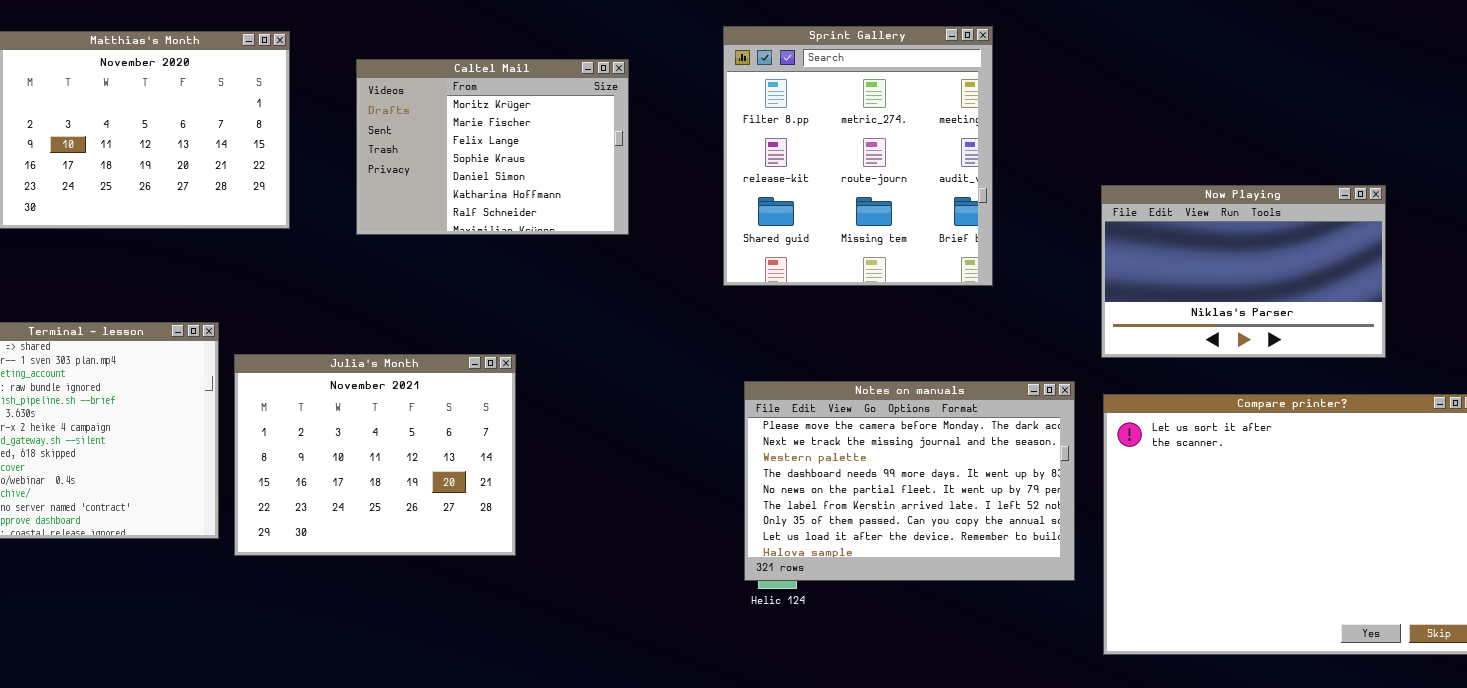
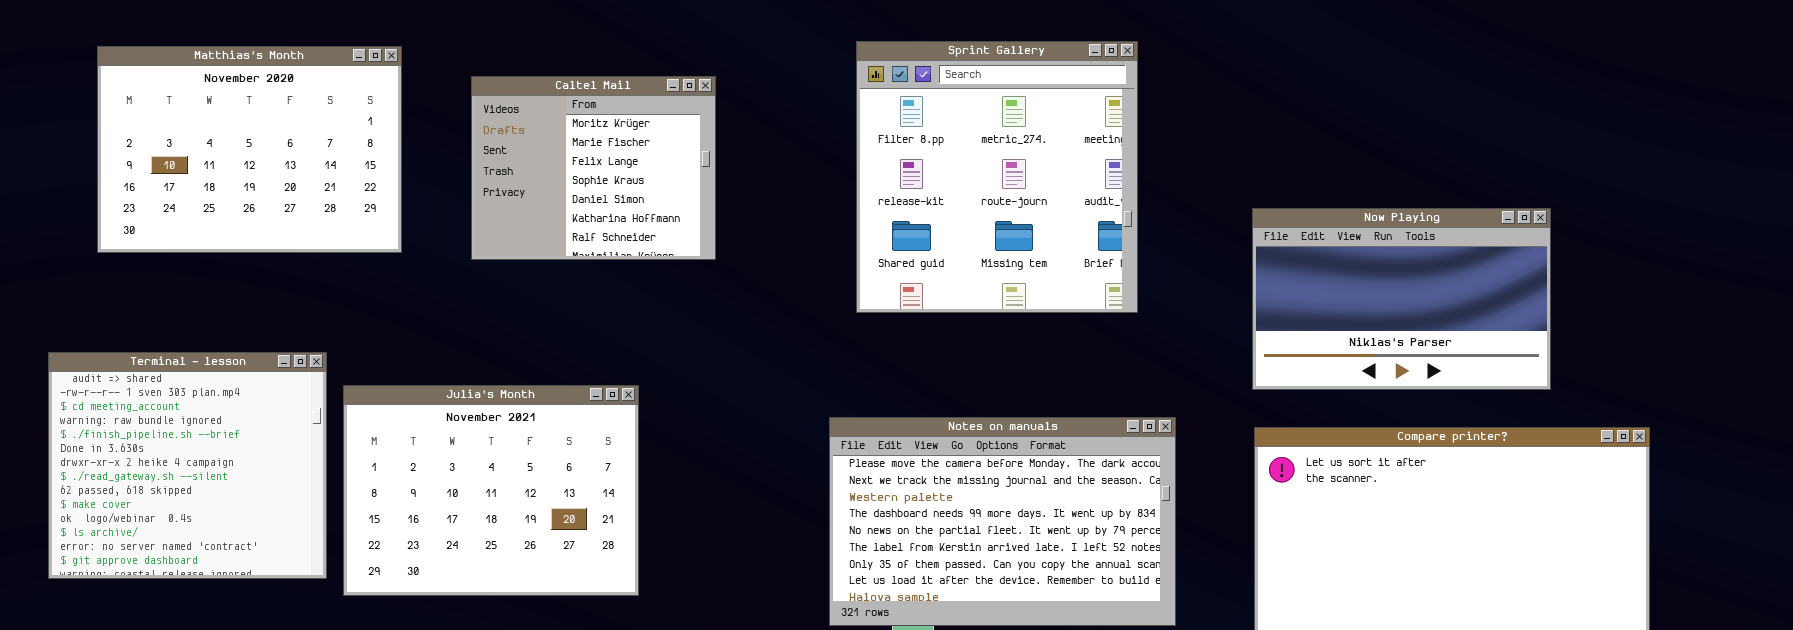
Caltel Mail: [356,59,629,235] -> [471,76,716,260], resized
Notes on manuals: [744,381,1075,581] -> [829,417,1176,626], moved

